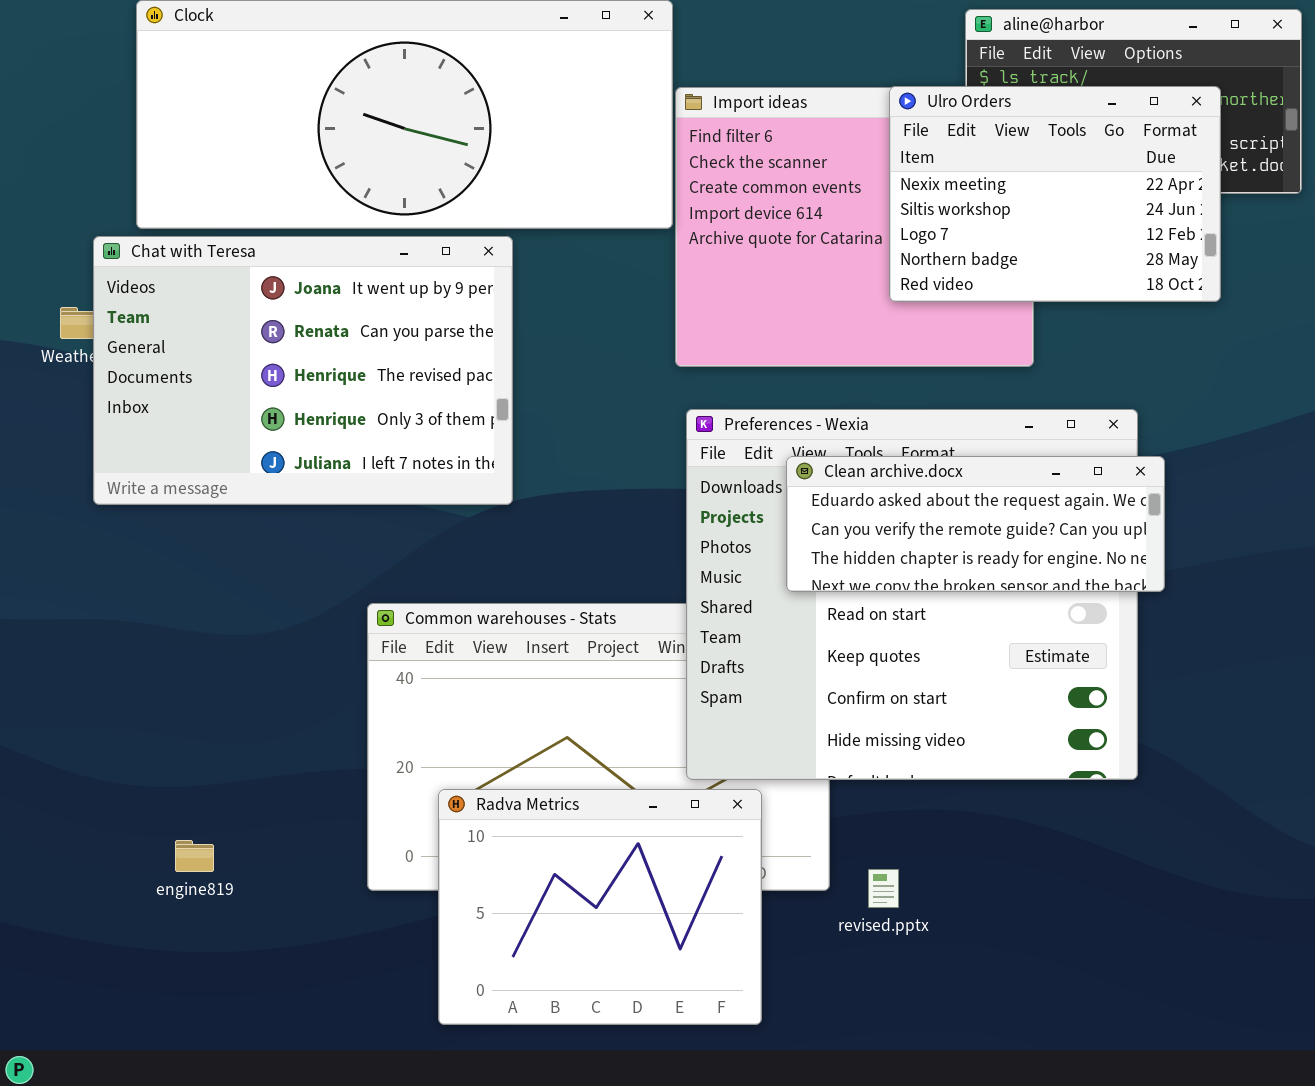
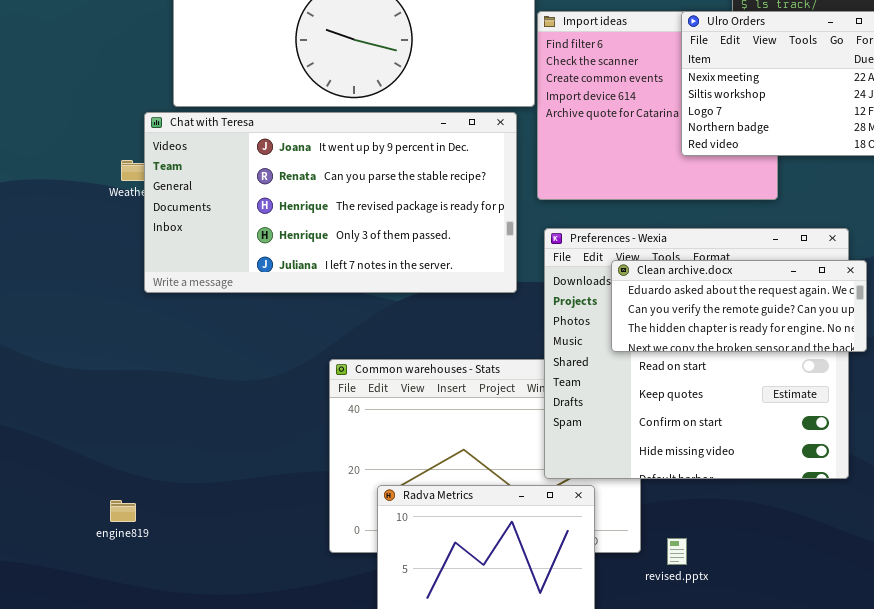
Chat with Teresa: [93,236,513,505] -> [144,112,517,293], resized
engine819: [175,840,214,872] -> [110,500,136,522], moved

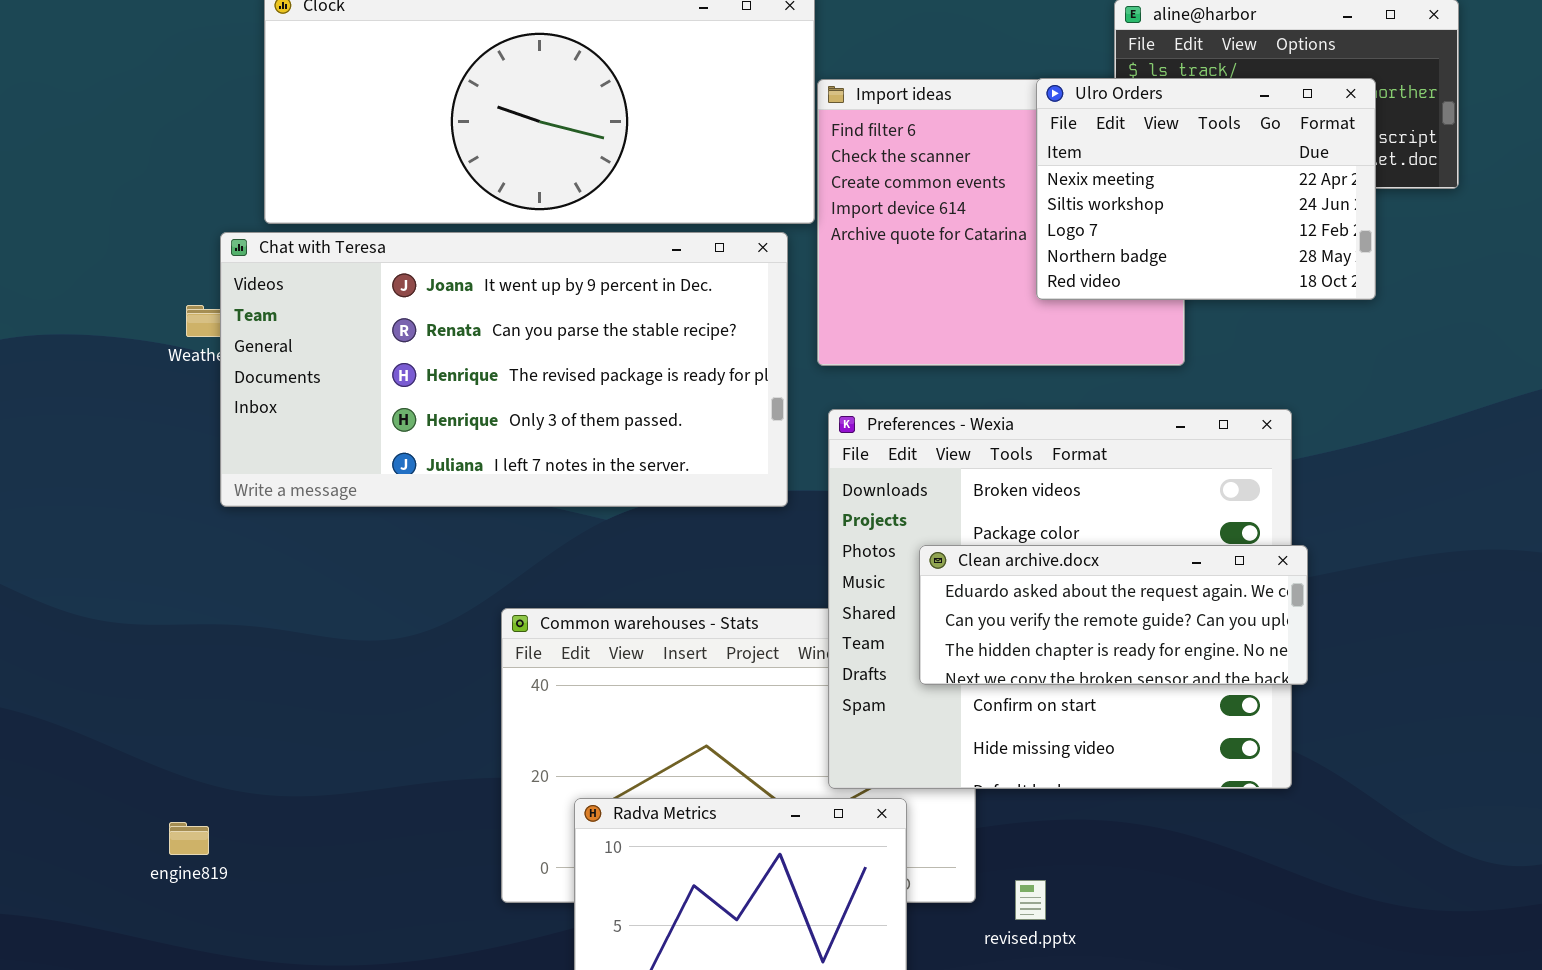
Clean archive.docx: [611,260,867,352] -> [919,545,1308,685], moved

